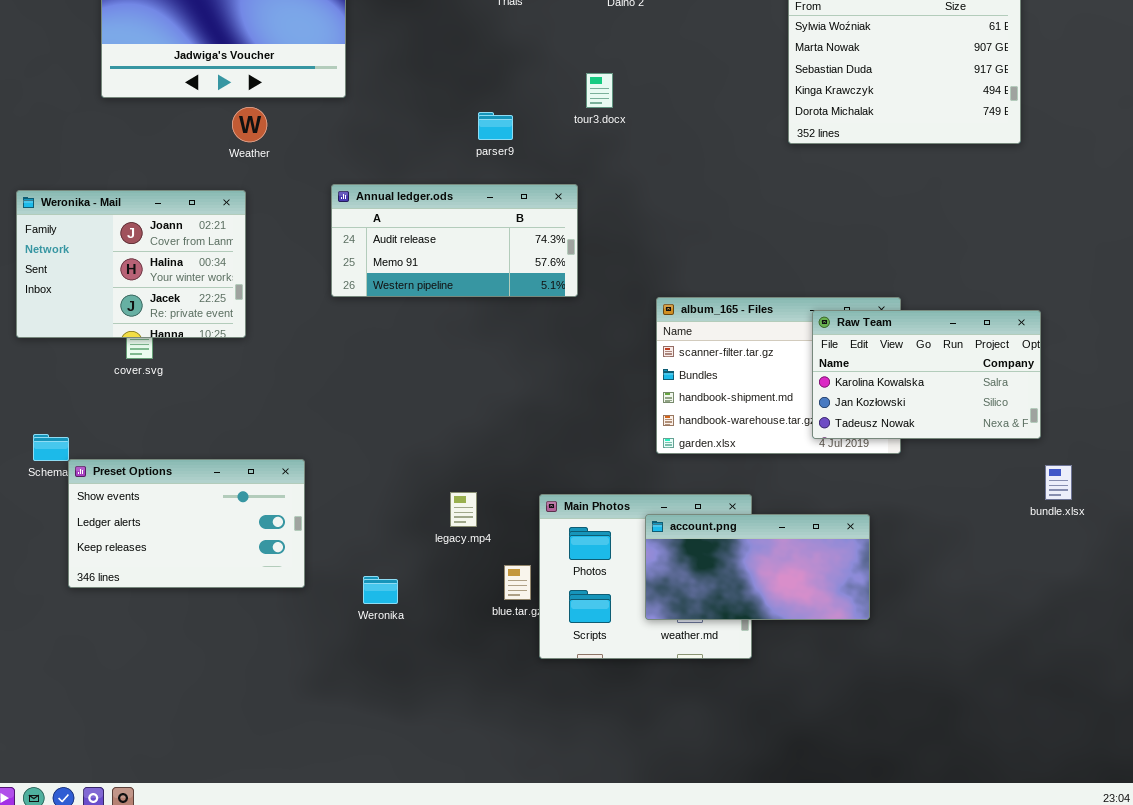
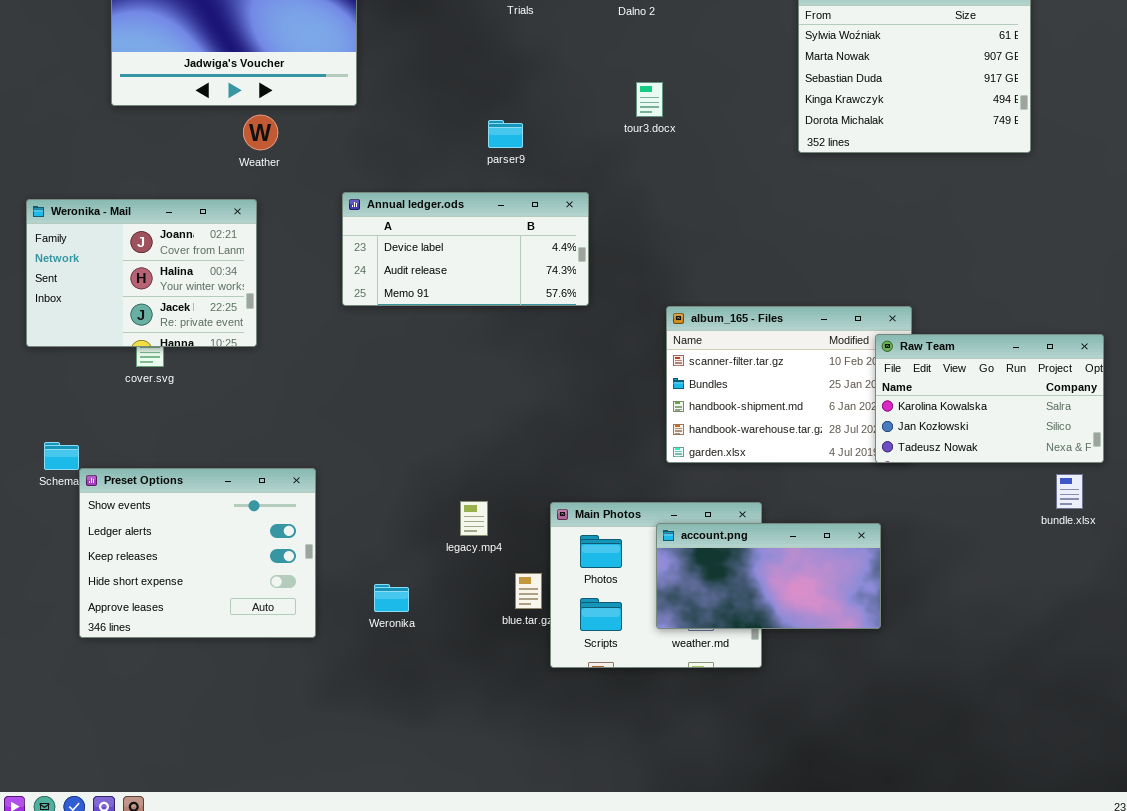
tour3.docx: [586,73,613,108] -> [636,82,663,117], moved
Annual ledger.ods: [331,184,578,297] -> [342,192,589,306], scrolled up 1 row
Raw Team: [812,310,1041,439] -> [875,334,1104,463], moved
Preset Options: [68,459,305,588] -> [79,468,316,638], resized

